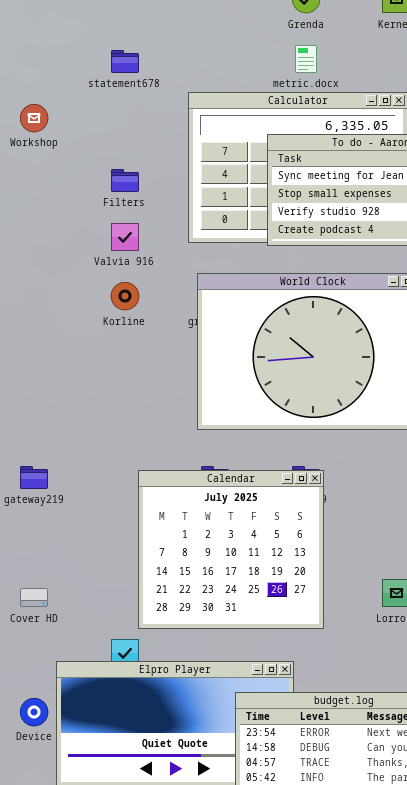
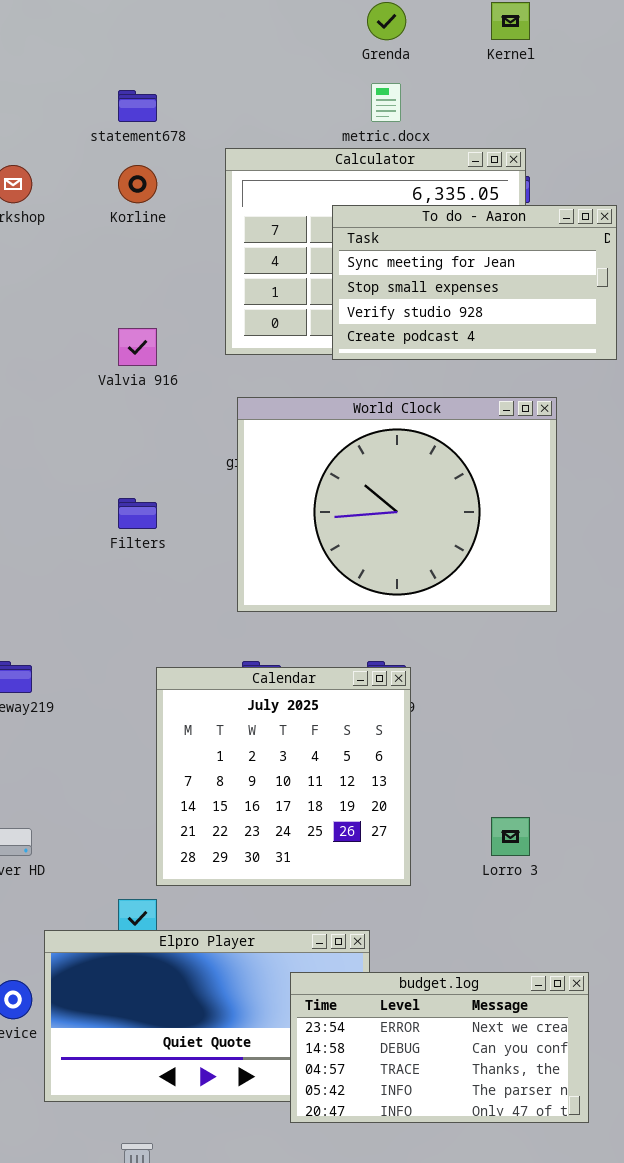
Filters: [111,169,139,192] -> [118,498,157,529], moved
Korline: [111,282,139,310] -> [118,165,157,203], moved

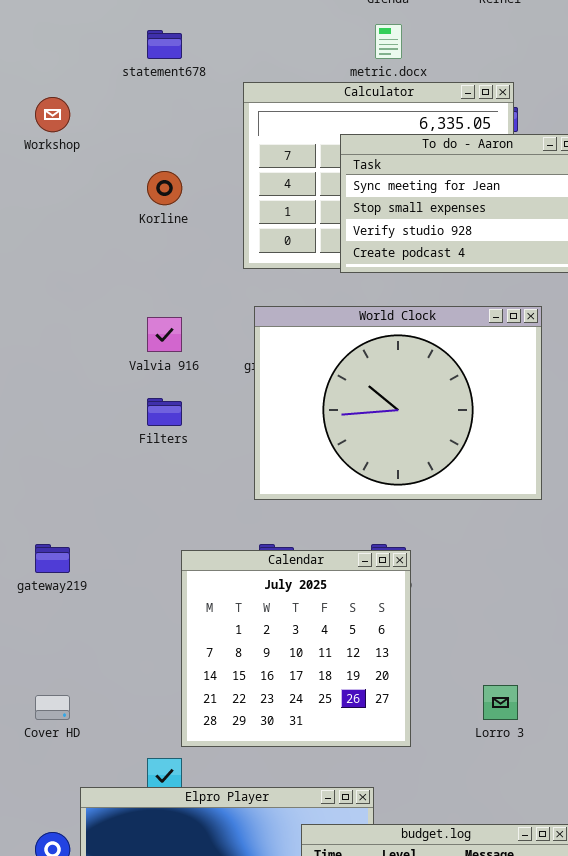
Korline: [118,165,157,203] -> [147,171,182,205], moved
Valvia 916: [118,328,157,366] -> [147,317,182,352], moved

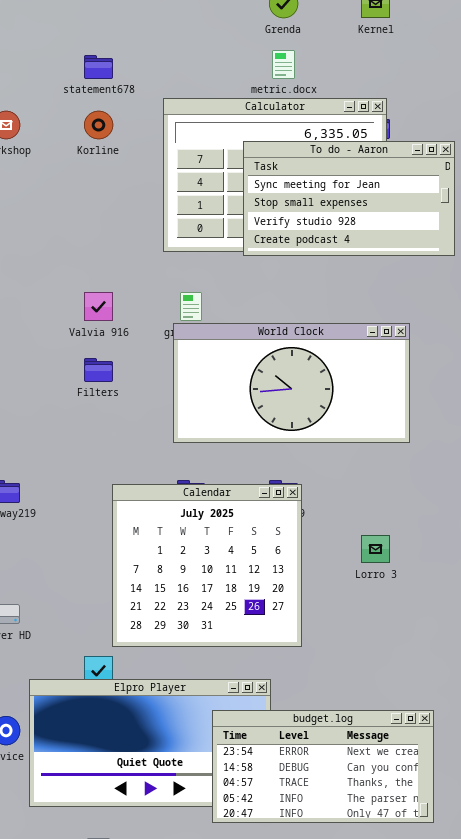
Korline: [147,171,182,205] -> [84,111,113,139], moved
World Clock: [254,306,542,500] -> [173,323,410,443], resized
Lorro 3: [483,685,518,720] -> [361,535,390,563], moved

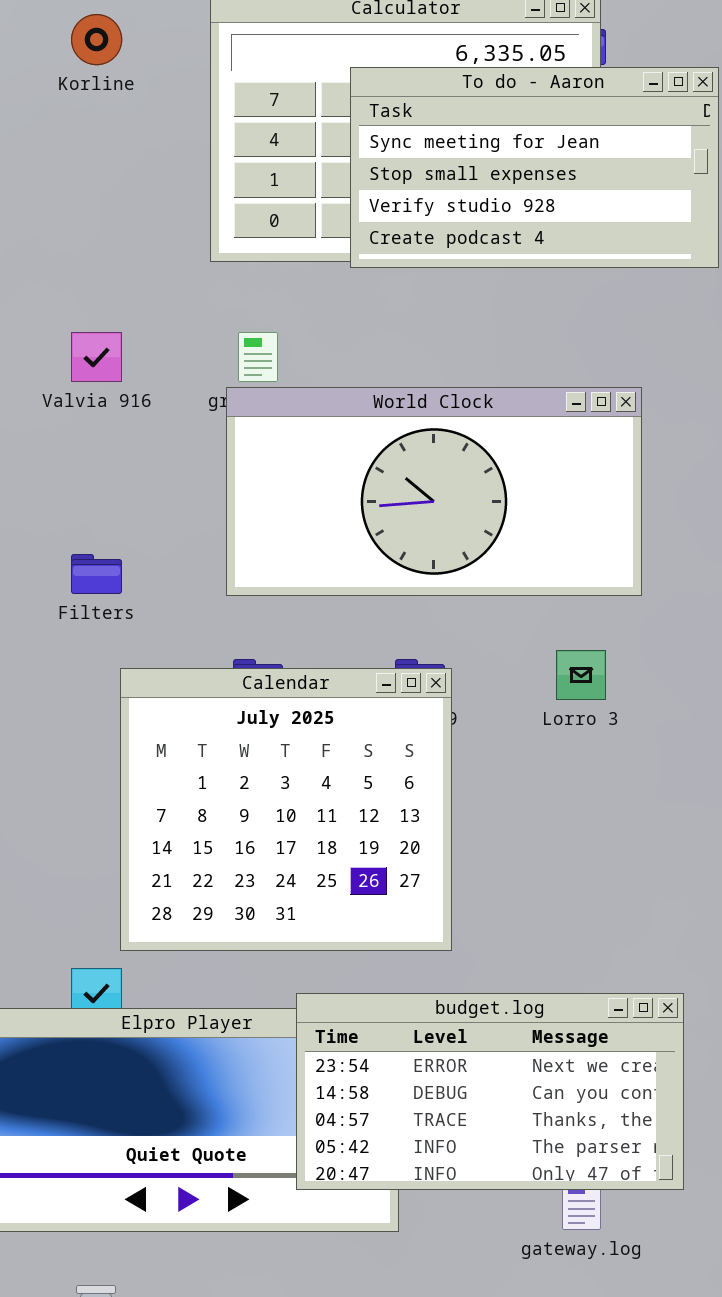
Filters: [84,358,113,382] -> [71,554,122,594], moved
Lorro 3: [361,535,390,563] -> [556,650,606,700], moved
budget.log: [212,710,434,823] -> [296,993,684,1190], moved

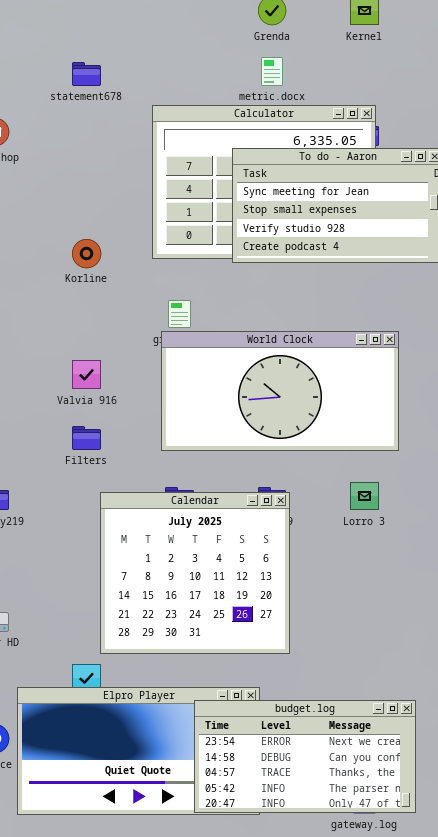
Korline: [71,14,122,65] -> [72,239,101,268], moved
Valvia 916: [71,332,122,382] -> [72,360,101,389], moved
budget.log: [296,993,684,1190] -> [194,700,416,813], moved

